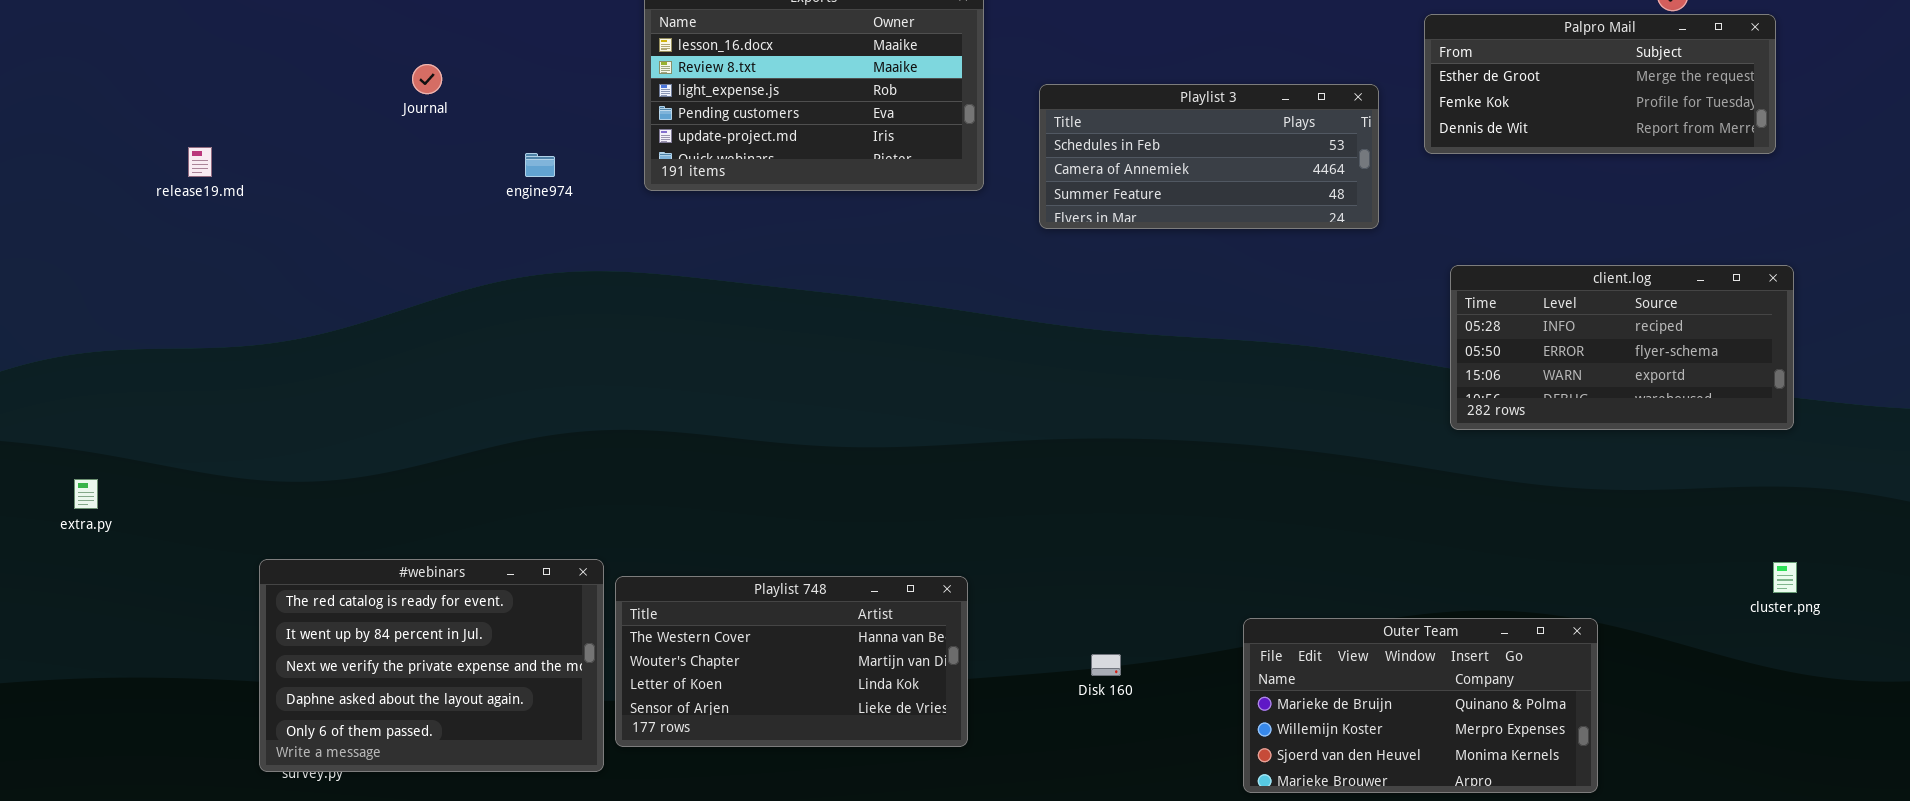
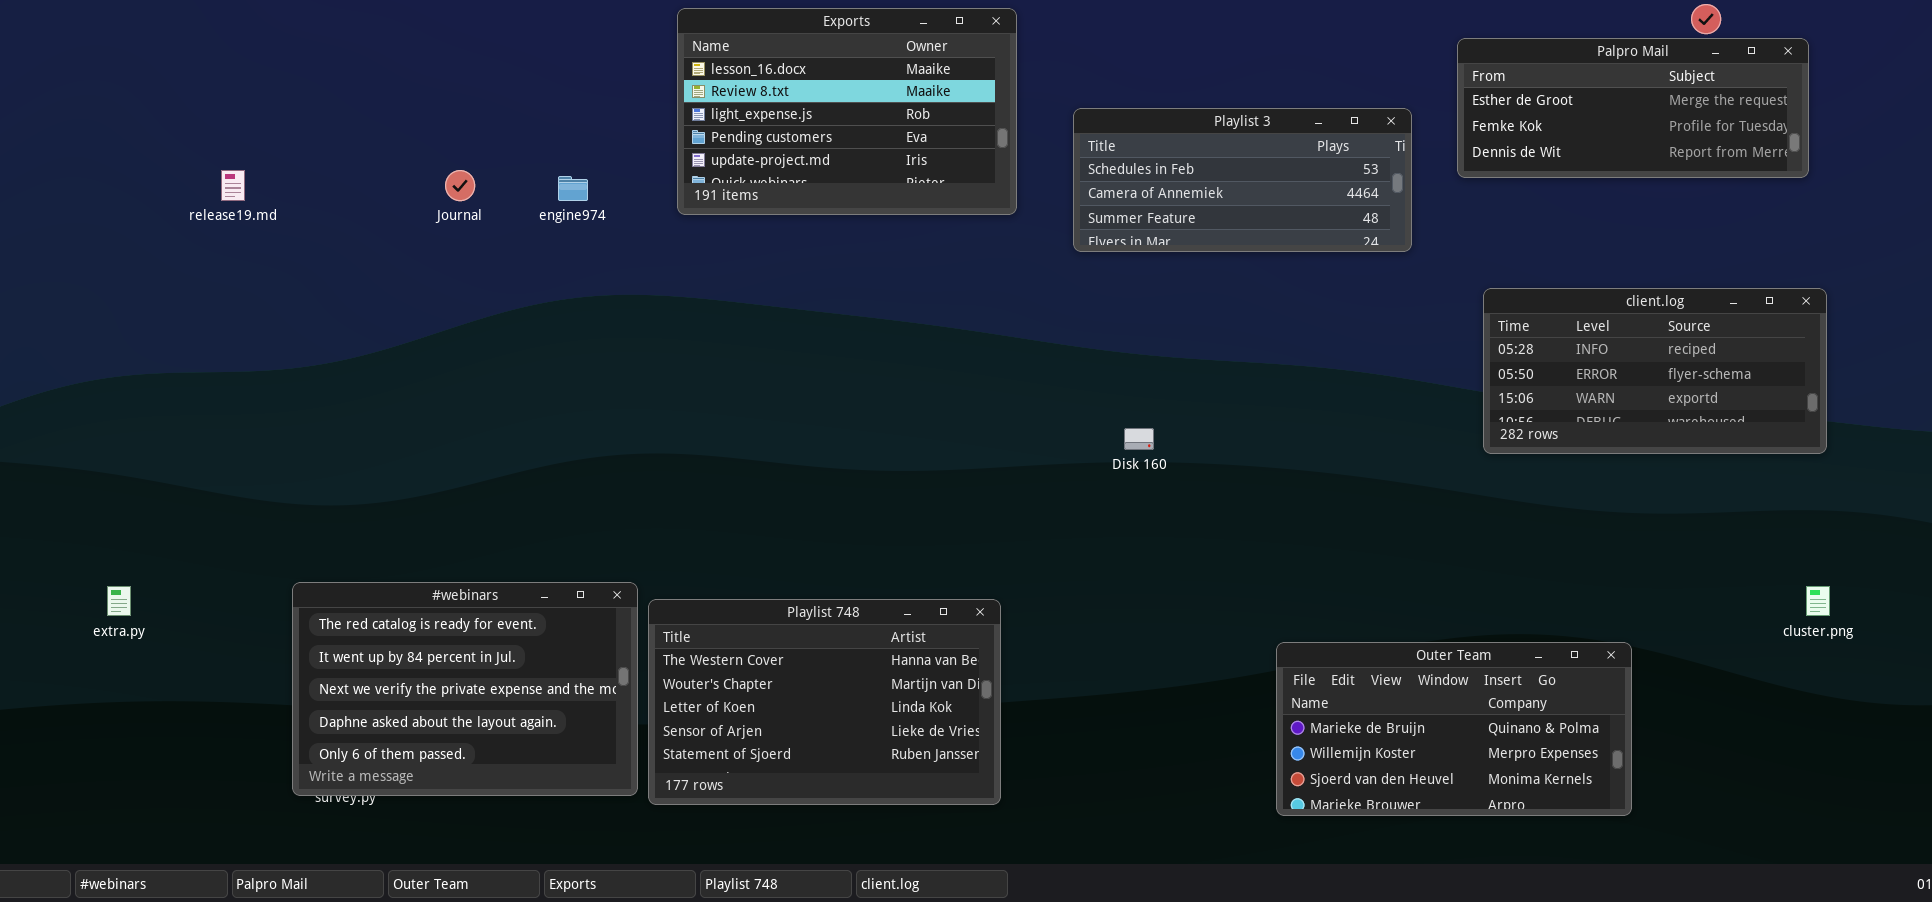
Journal: [412,64,442,94] -> [445,170,475,201], moved
extra.py: [74,479,98,509] -> [107,586,131,616], moved
Playlist 748: [615,576,968,747] -> [648,599,1001,805], resized
Disk 160: [1091,654,1121,676] -> [1124,428,1154,450], moved

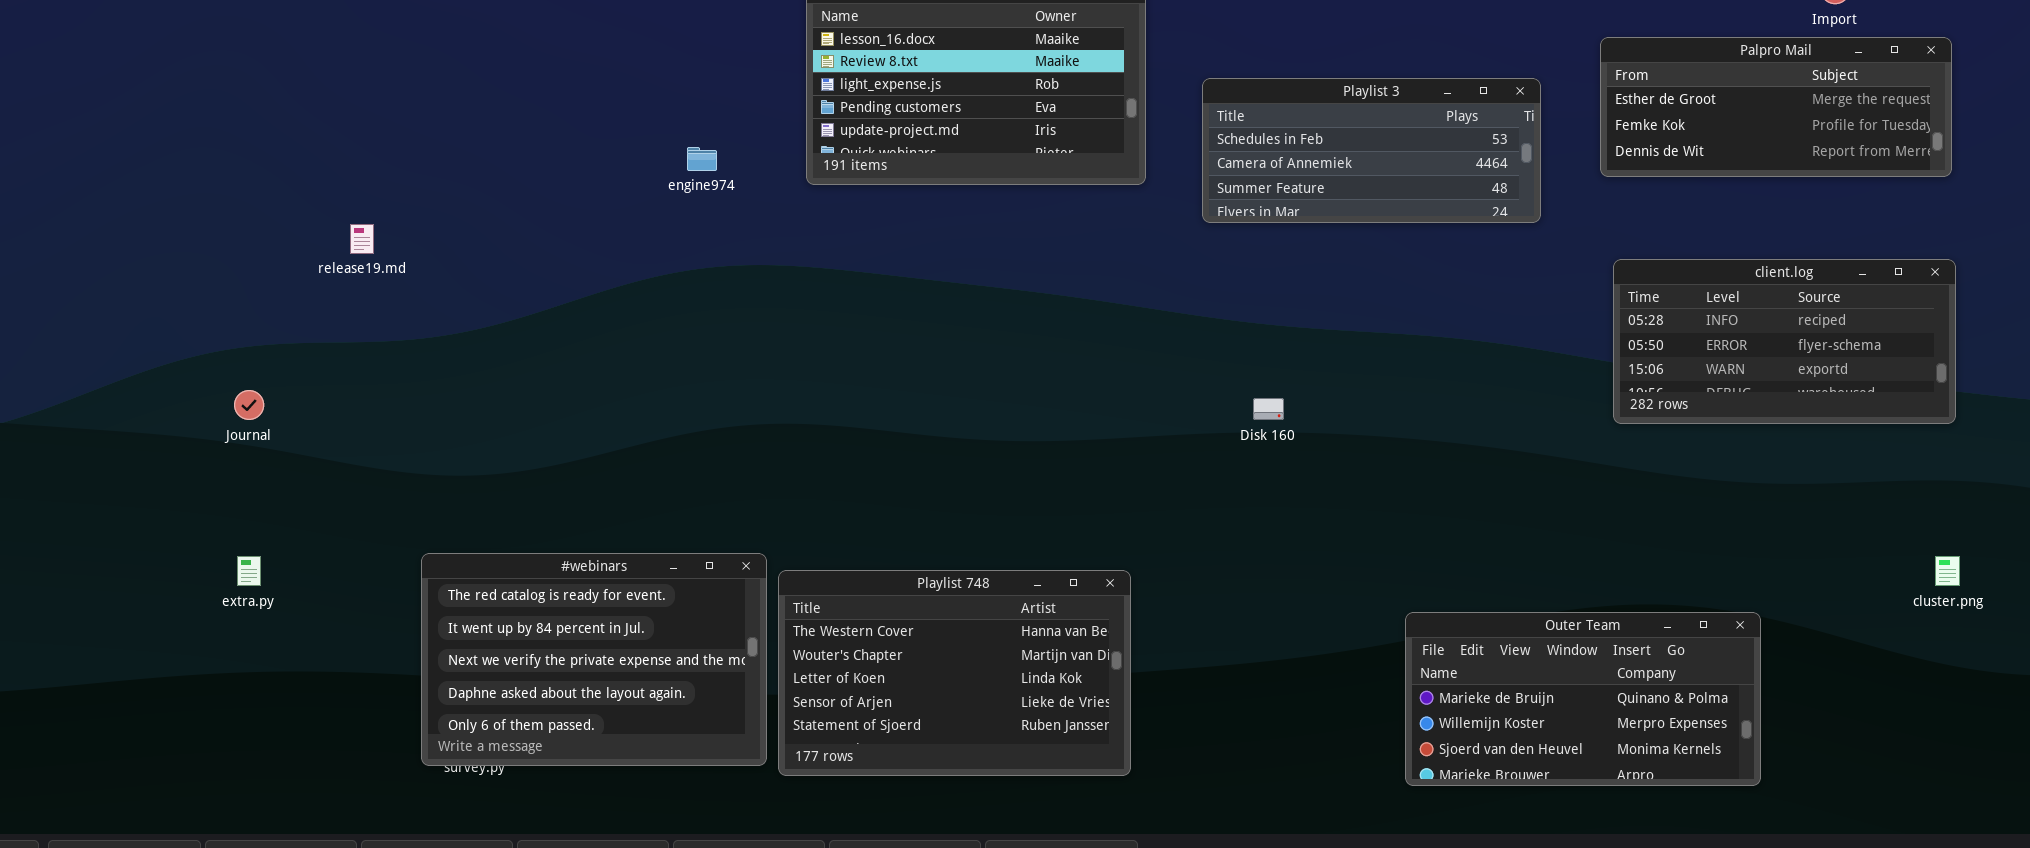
Palpro Mail: [1457,38,1809,178] -> [1600,37,1952,177], moved
release19.md: [221,170,245,201] -> [350,224,374,254], moved
Journal: [445,170,475,201] -> [234,390,264,420], moved

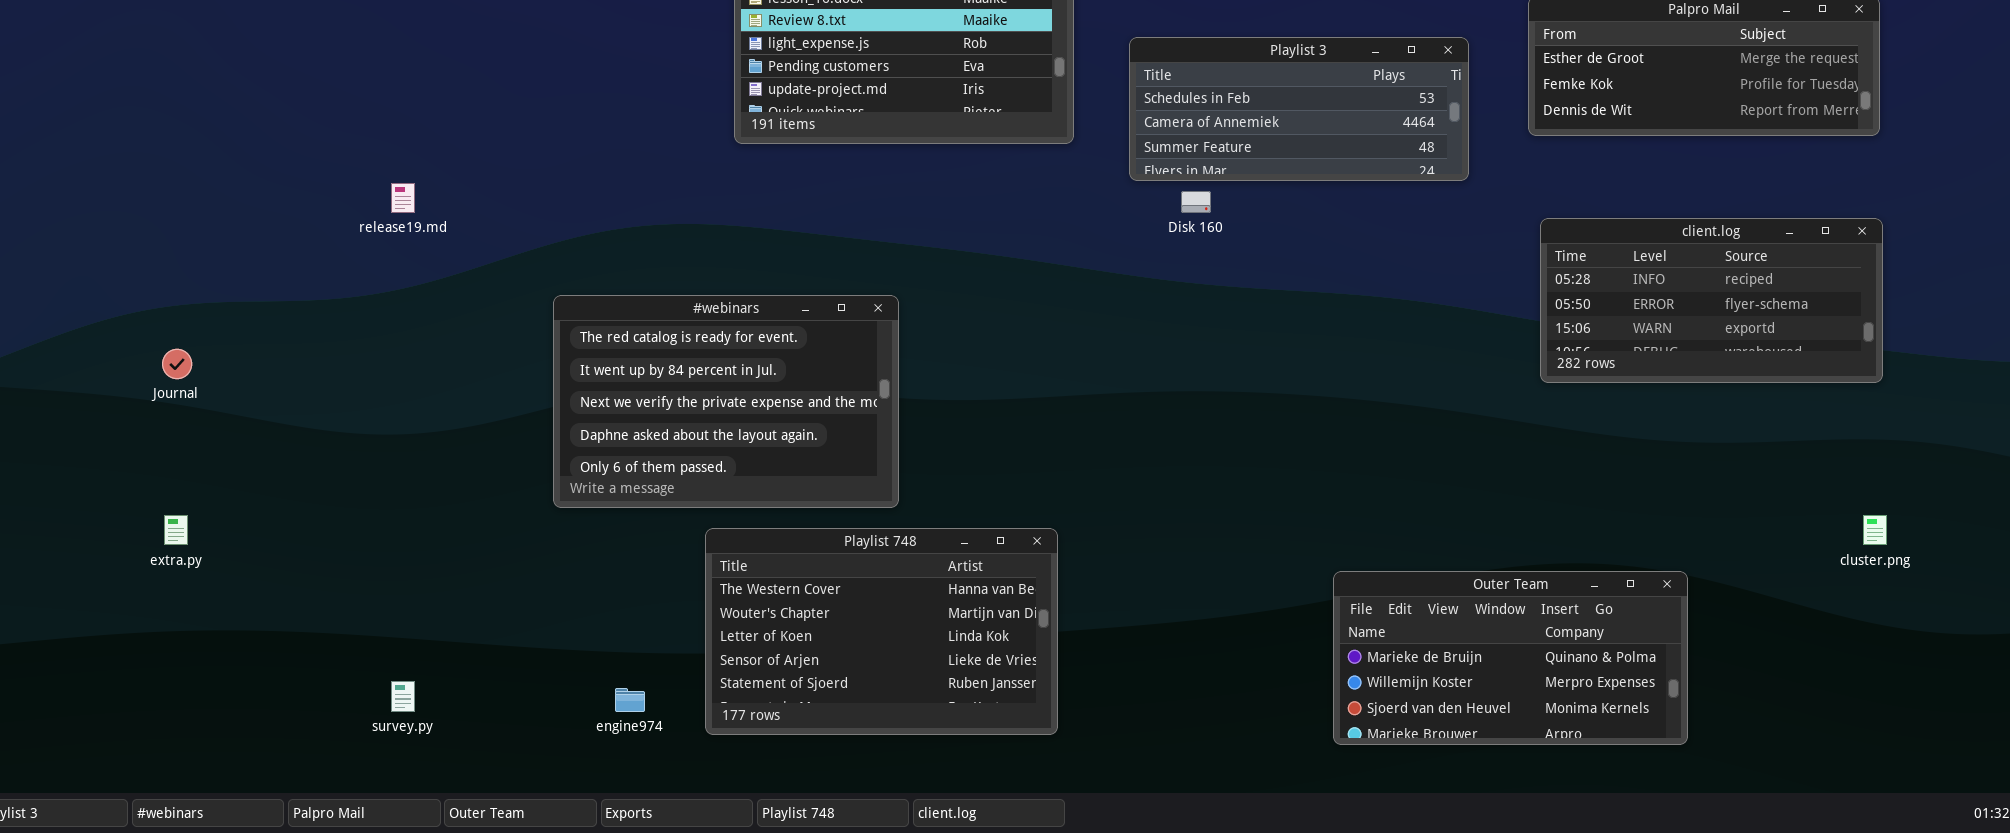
engine974: [687,147,717,171] -> [615,688,645,712], moved
release19.md: [350,224,374,254] -> [391,183,415,213], moved
Disk 160: [1253,398,1284,420] -> [1181,191,1211,213], moved
#webinars: [421,553,767,766] -> [553,295,899,508], moved

